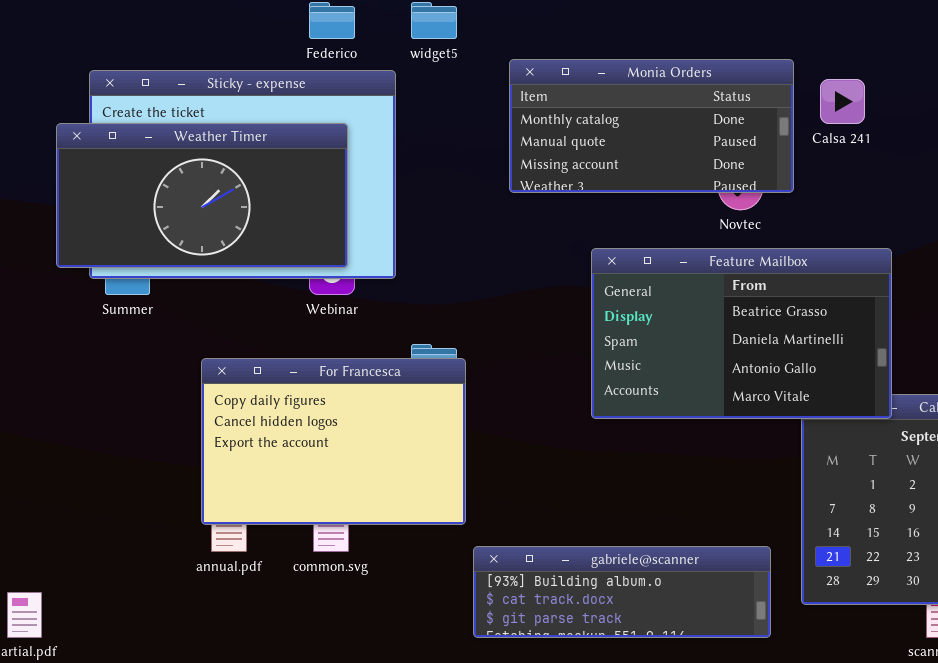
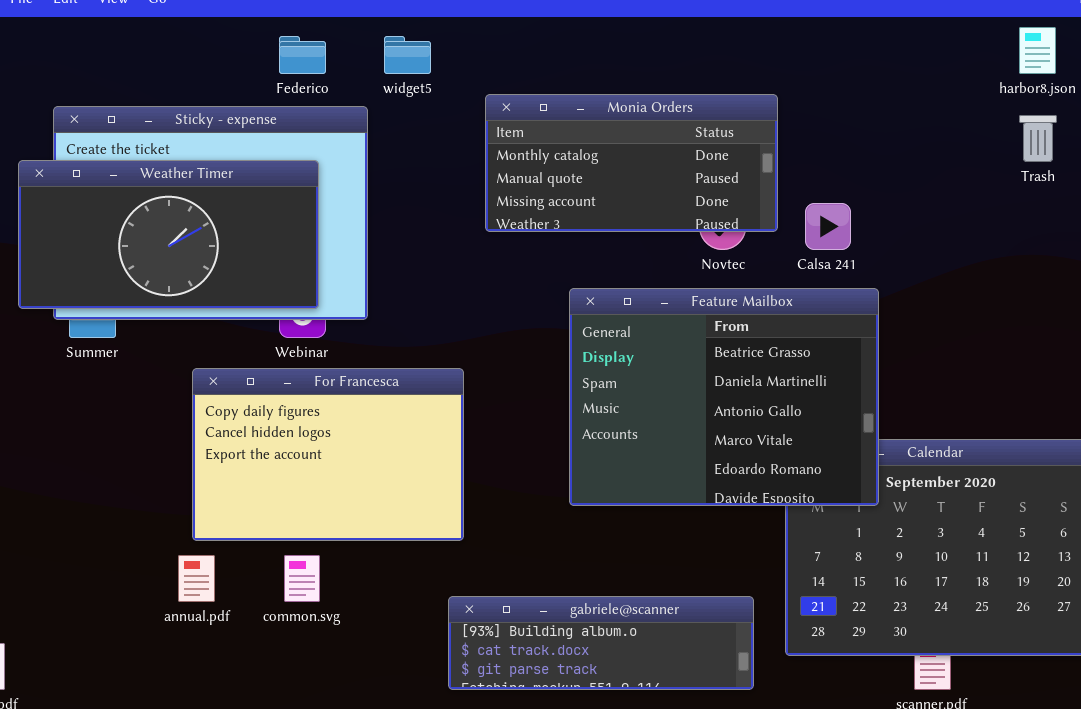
Calsa 241: [820,79,865,124] -> [805,203,851,250], moved
Feature Mailbox: [591,248,892,419] -> [569,288,879,506], resized
For Francesca: [201,358,466,525] -> [192,368,464,541], moved

